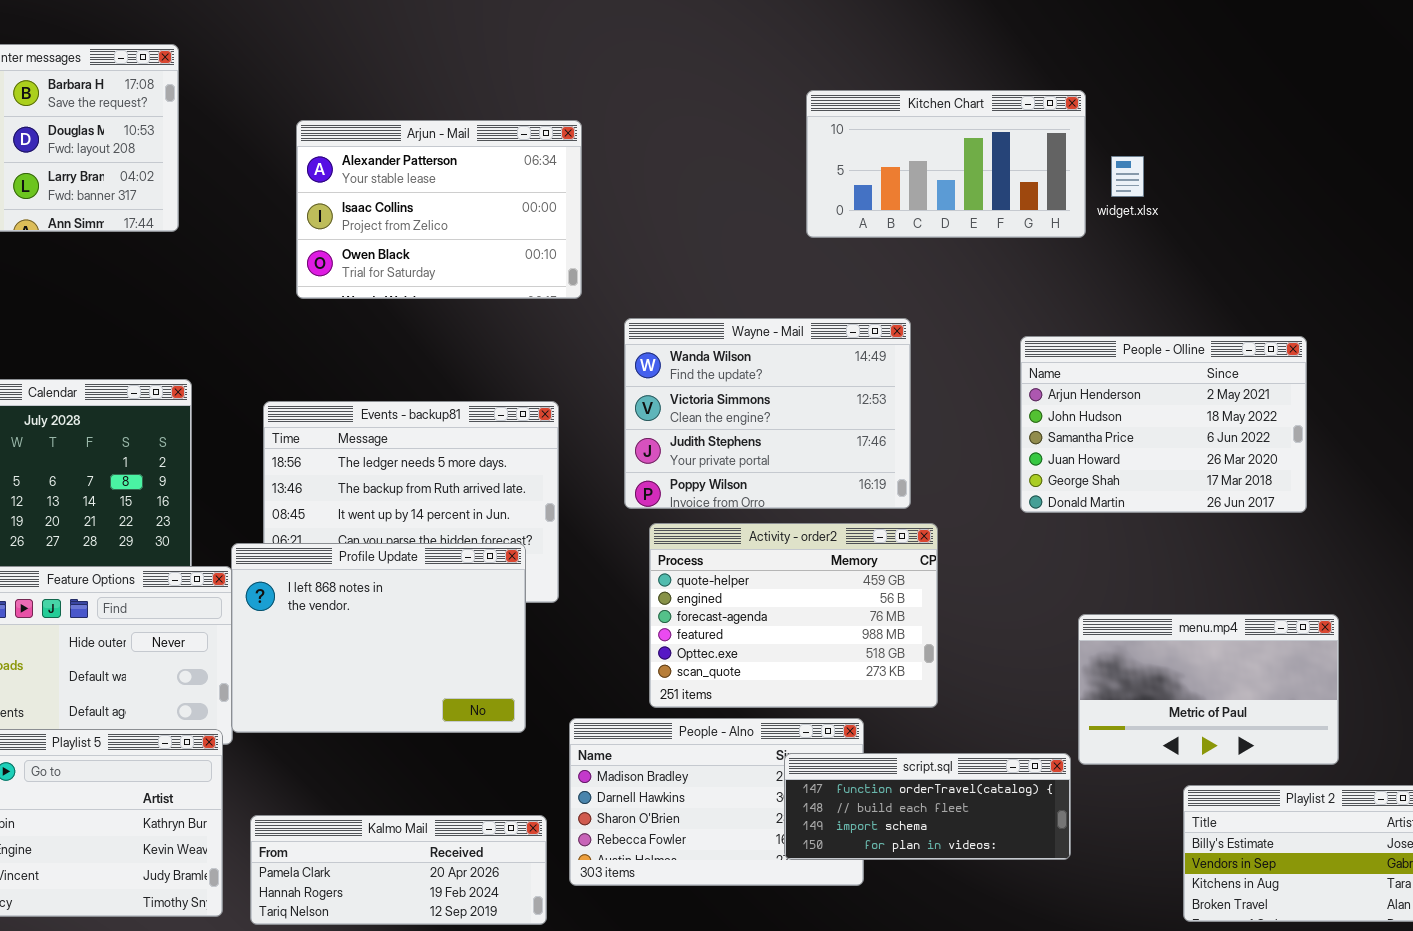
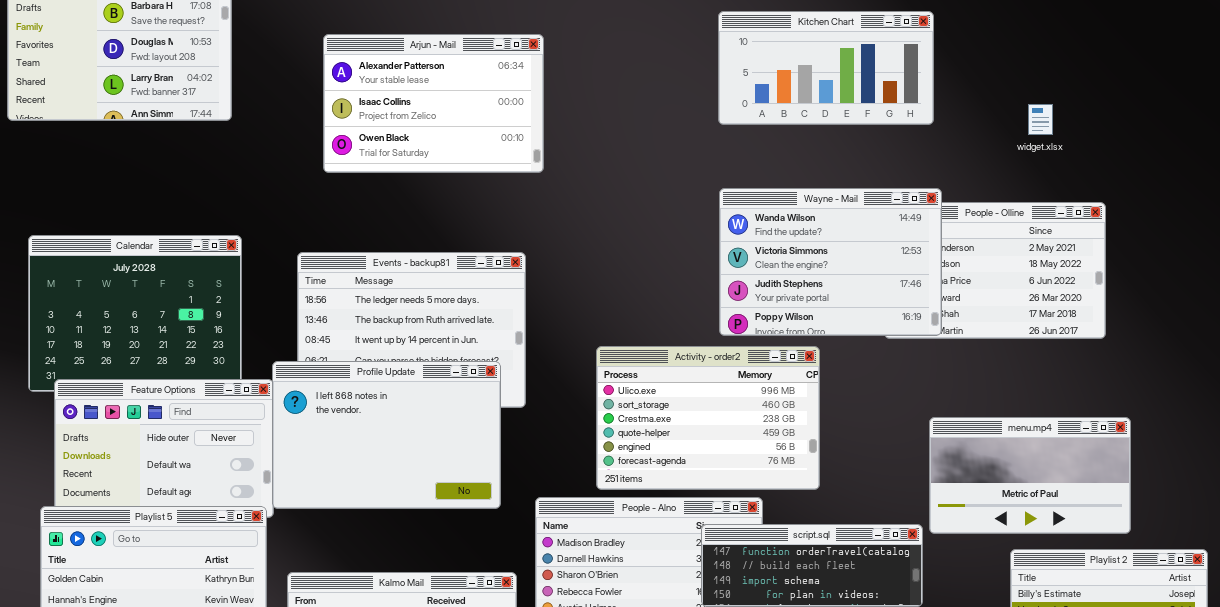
widget.xlsx: [1111,156,1144,197] -> [1028,104,1053,135], moved
Wayne - Mail: [624,318,911,509] -> [719,188,942,336], moved
Activity - order2: [649,523,938,708] -> [596,346,820,490], scrolled up 3 rows

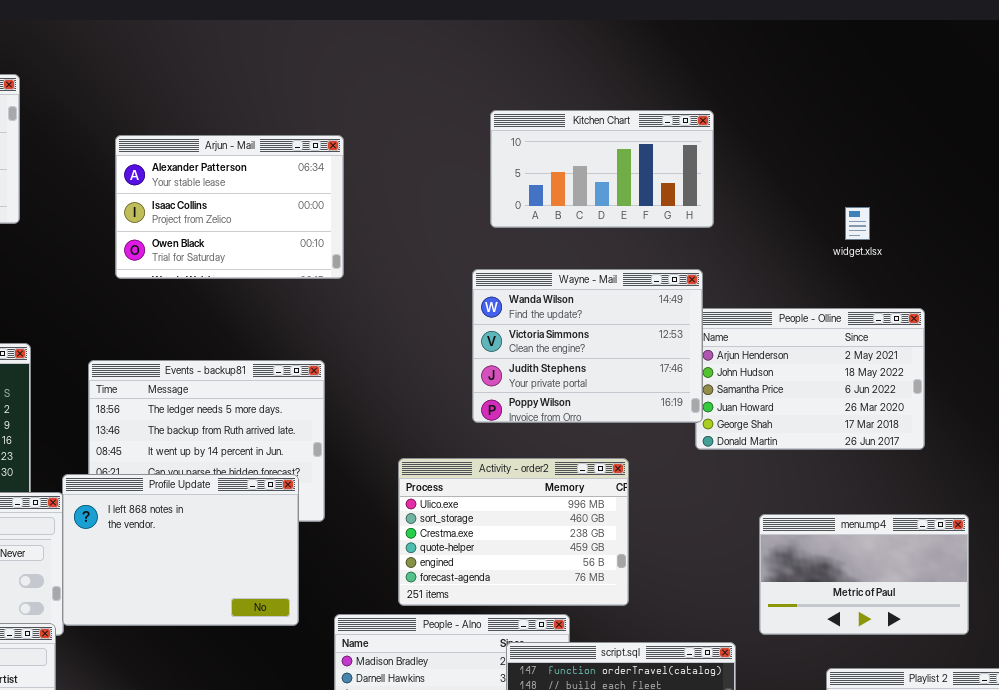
Kitchen Chart: [718,11,934,125] -> [490,110,714,228], moved
Wayne - Mail: [719,188,942,336] -> [472,269,703,423], moved
menu.mp4: [929,417,1131,534] -> [759,514,969,635], moved

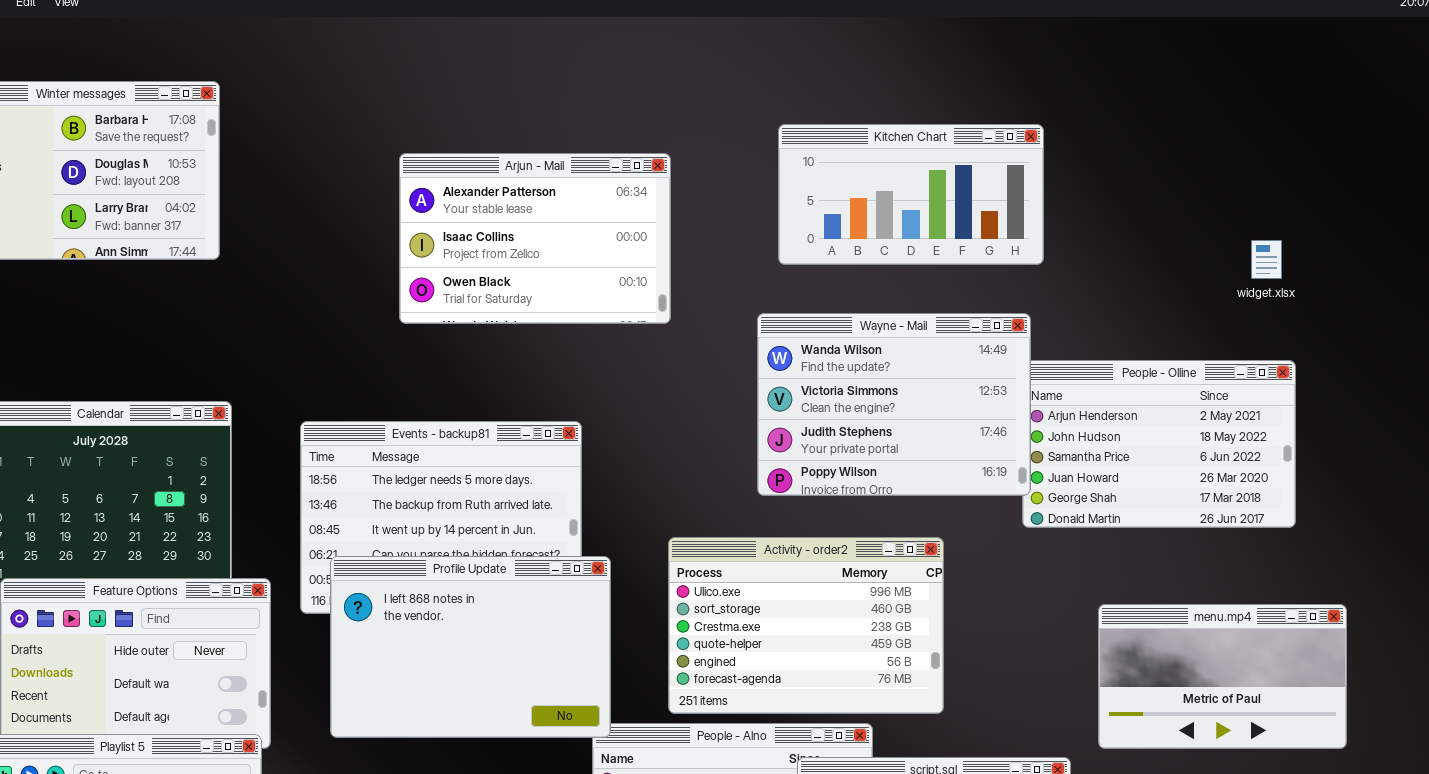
Arjun - Mail: [115,135,344,279] -> [399,153,671,324], moved
widget.xlsx: [845,207,870,240] -> [1251,240,1282,279], moved
Profile Update: [62,474,299,626] -> [330,556,611,738], moved

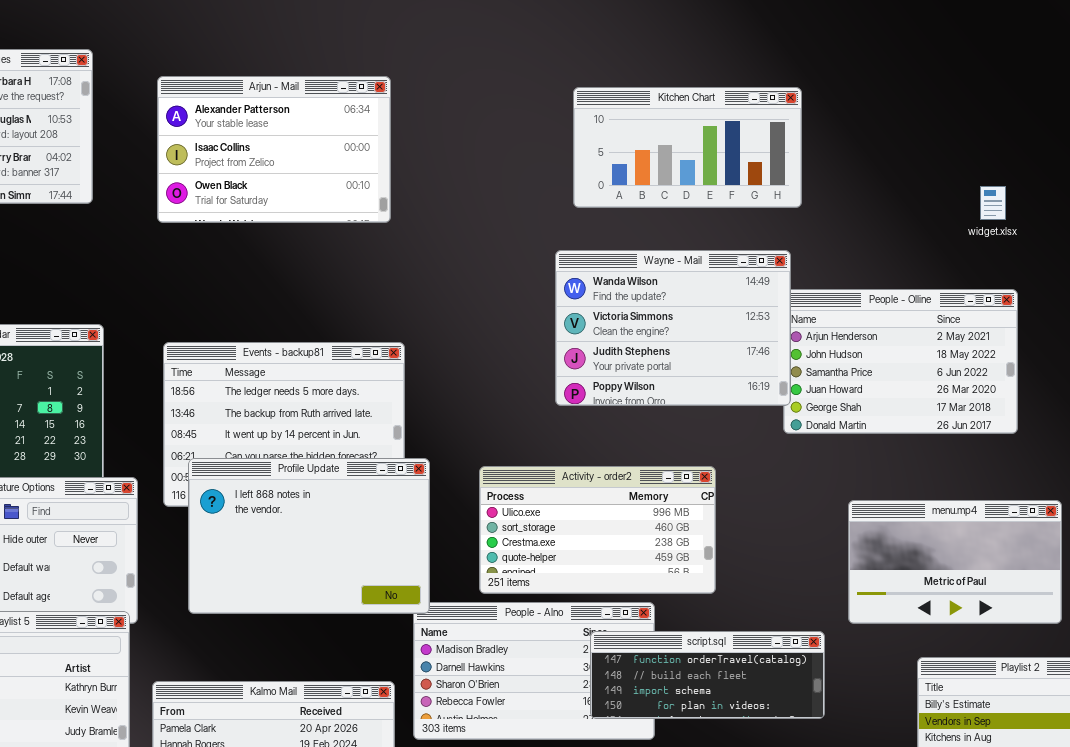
Arjun - Mail: [399,153,671,324] -> [157,76,391,223], moved
Activity - order2: [668,537,944,714] -> [479,466,716,594], resized

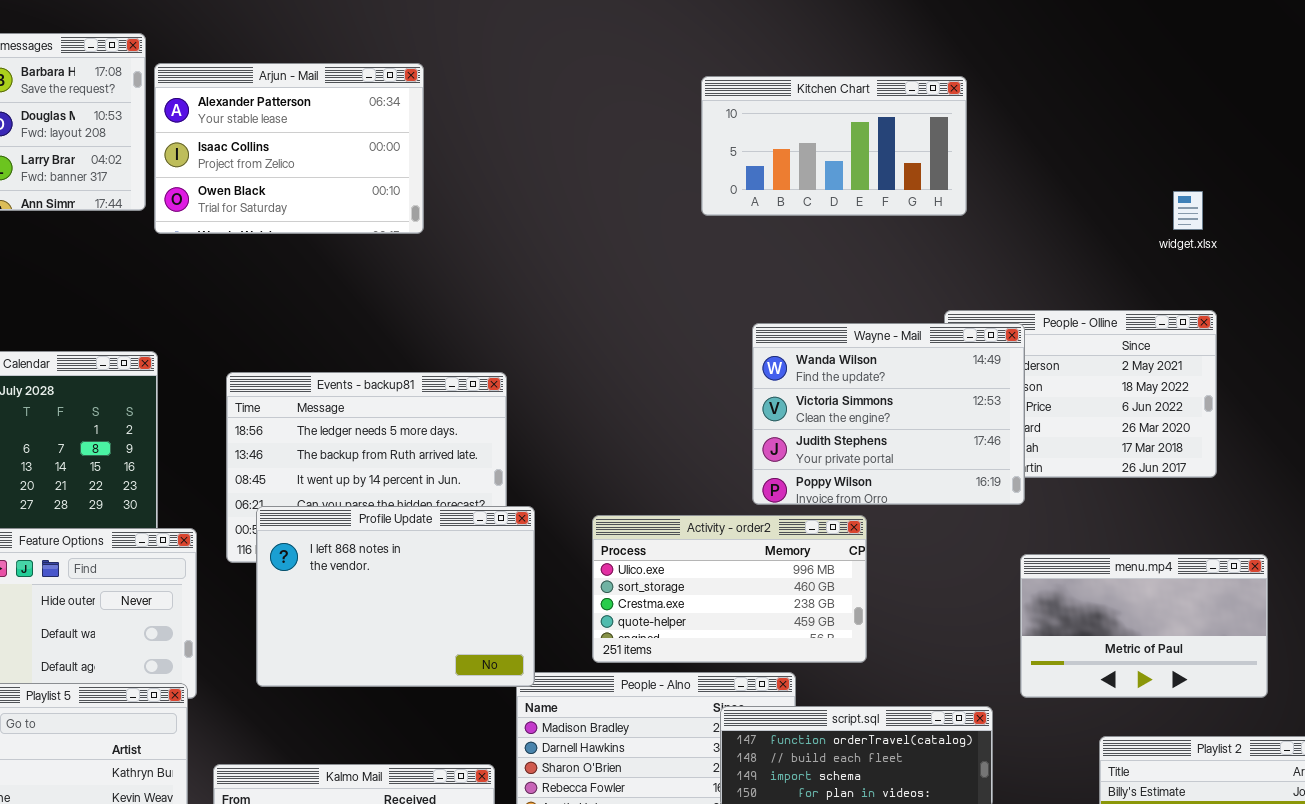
Arjun - Mail: [157,76,391,223] -> [154,63,424,234], moved
Wayne - Mail: [555,250,791,406] -> [752,323,1025,505], moved

